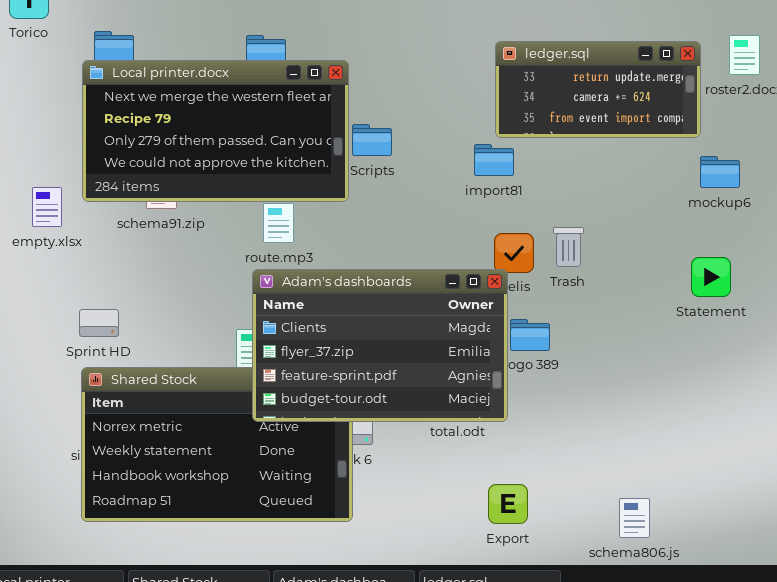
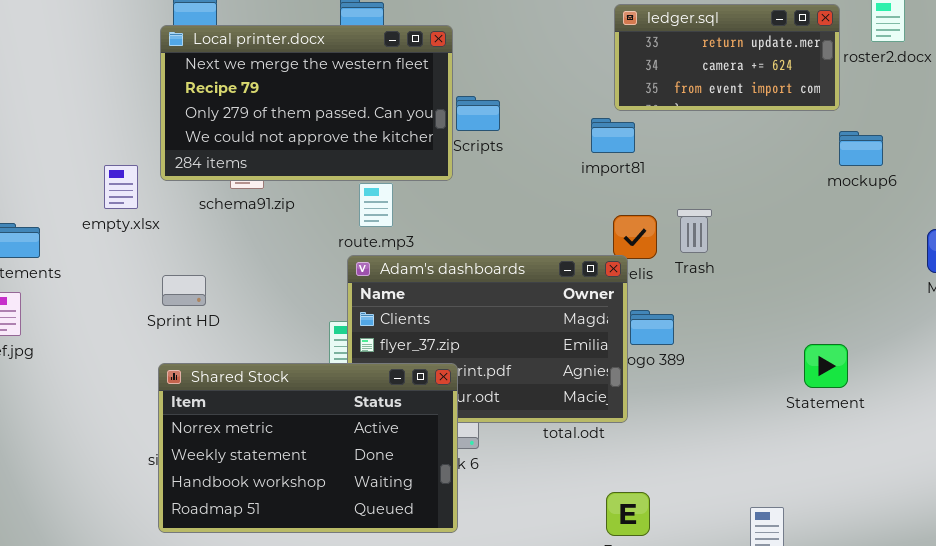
Statement: [691,257,731,297] -> [804,344,848,388], moved
Sprint HD: [79,309,119,337] -> [162,275,206,306], moved
Shared Stock: [81,367,353,522] -> [158,363,458,533], raised

